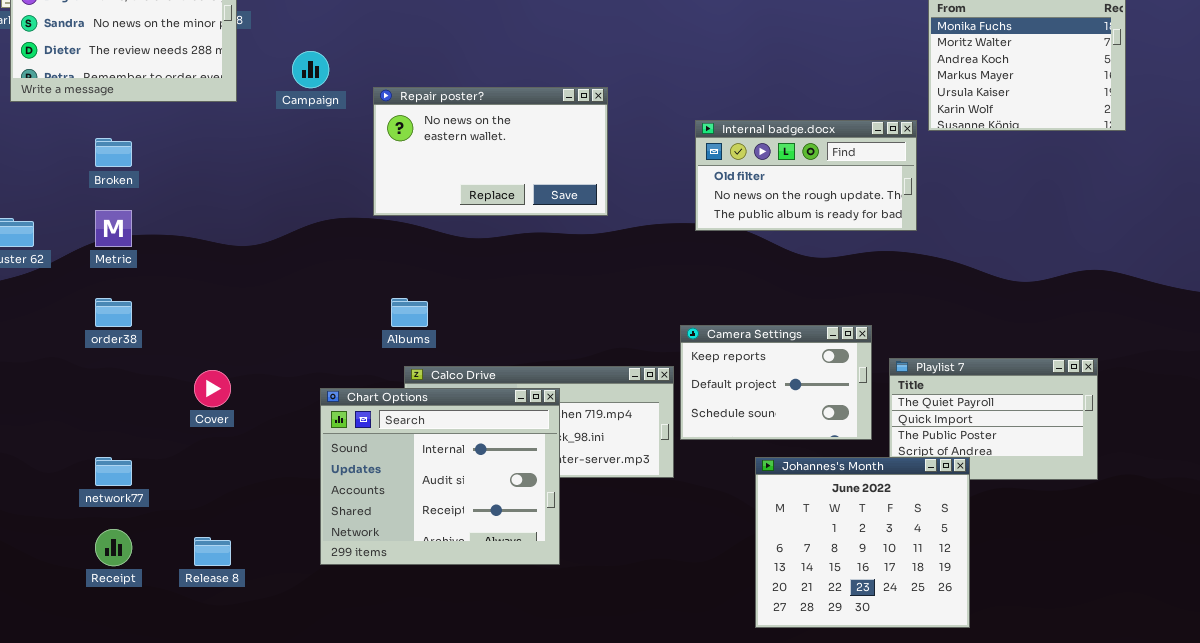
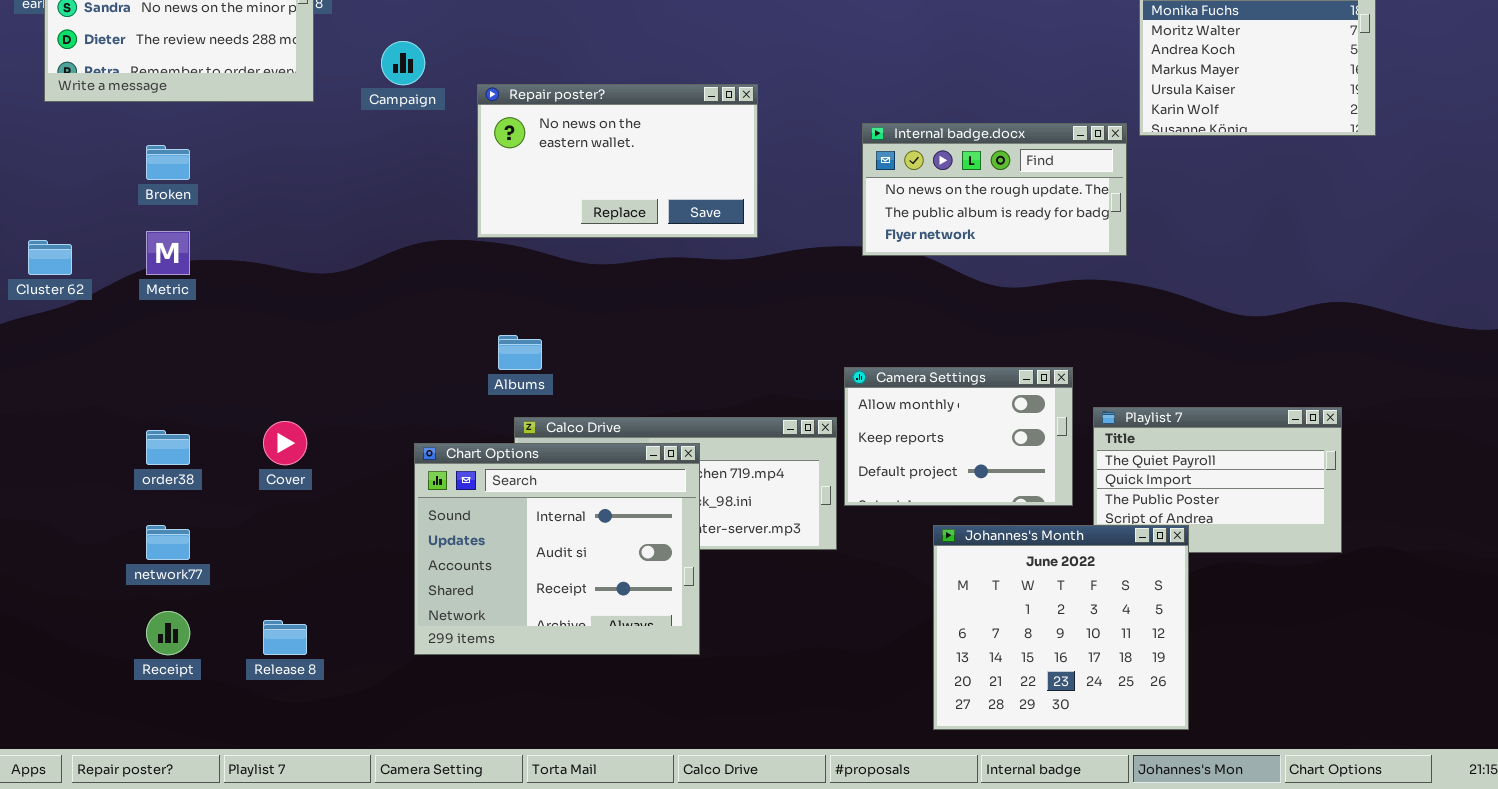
Internal badge.docx: [695,120,917,231] -> [862,123,1127,256], scrolled down 1 row
order38: [95,298,132,327] -> [146,430,190,465], moved
Camera Settings: [680,325,872,440] -> [844,367,1073,506], scrolled up 1 row

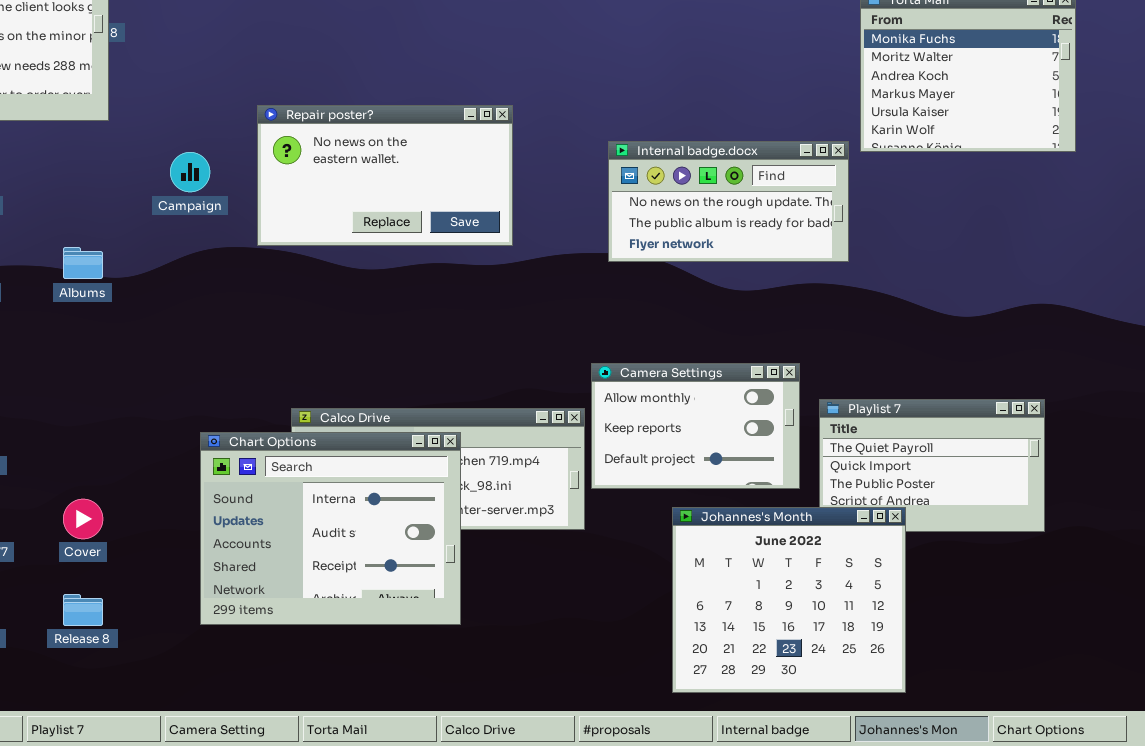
Campaign: [381,41,425,85] -> [170,152,210,192], moved
Albums: [498,335,542,370] -> [63,247,103,279], moved
Cover: [263,421,307,465] -> [63,499,103,539], moved

